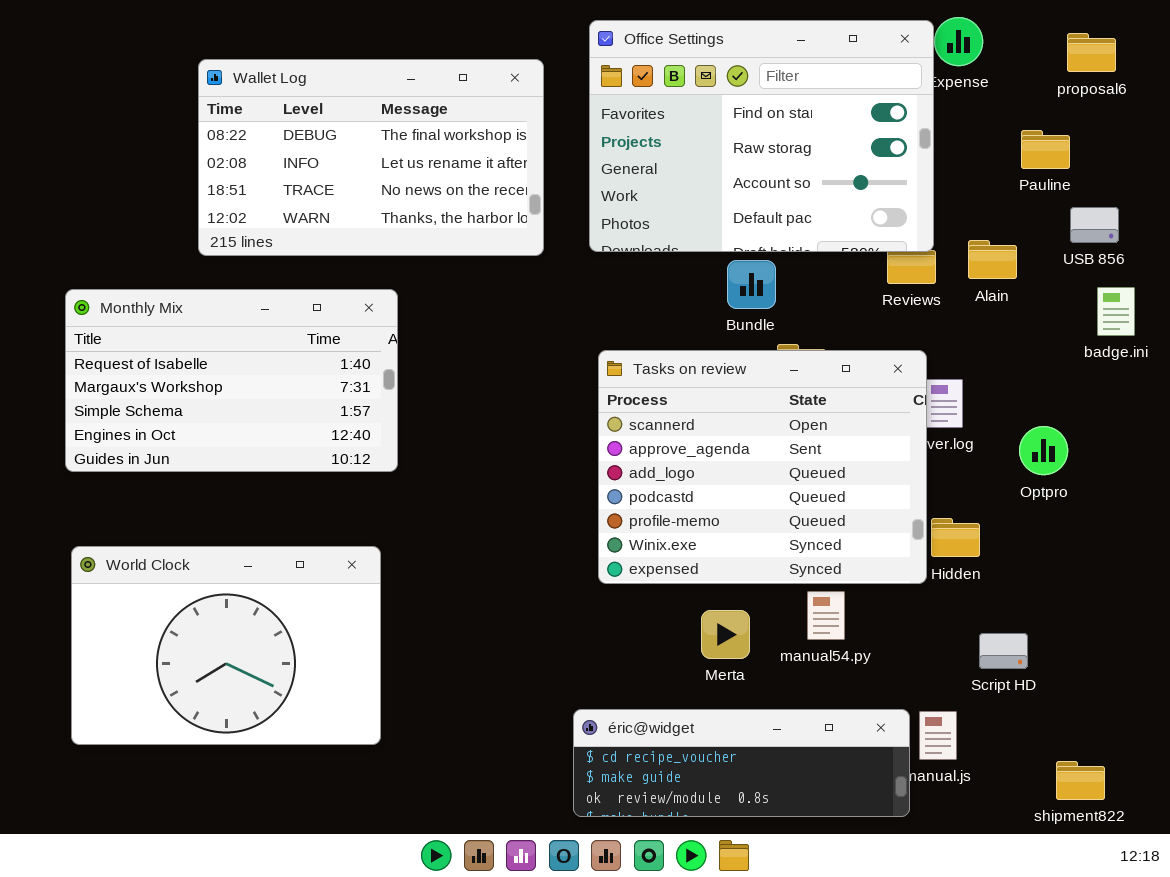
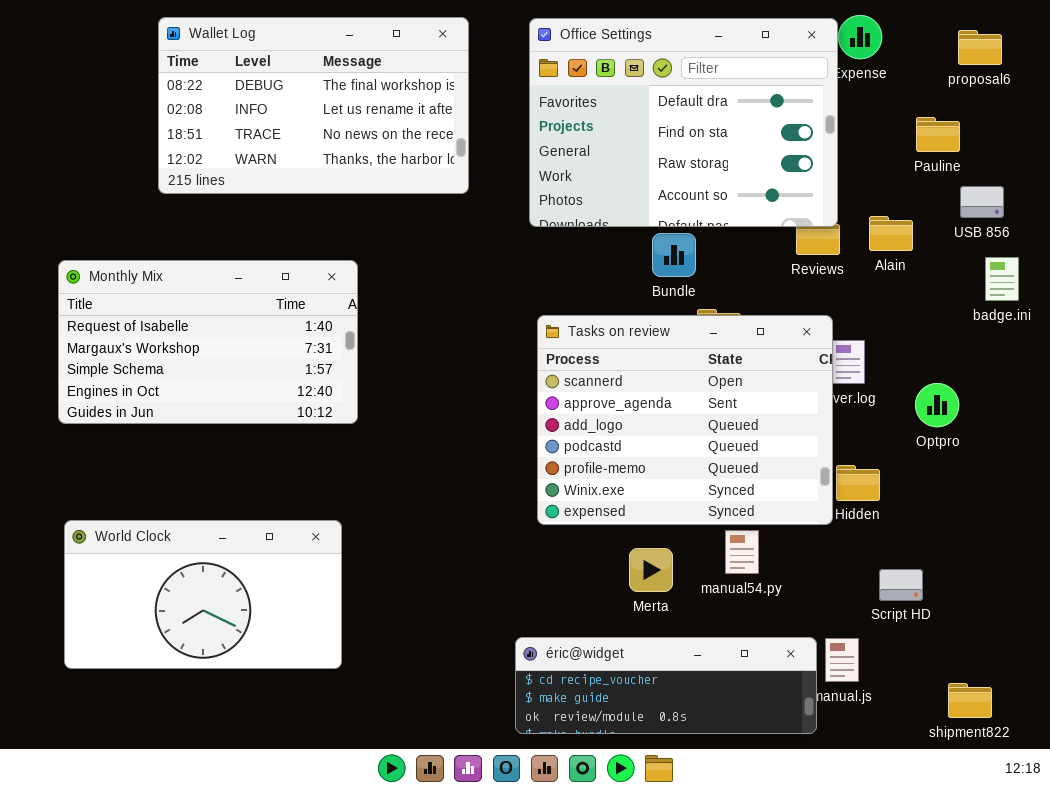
Office Settings: [589,20,934,252] -> [529,18,838,227], scrolled up 1 row
Wallet Log: [198,59,544,256] -> [158,17,469,194], moved
World Clock: [71,546,381,745] -> [64,520,342,669], resized

